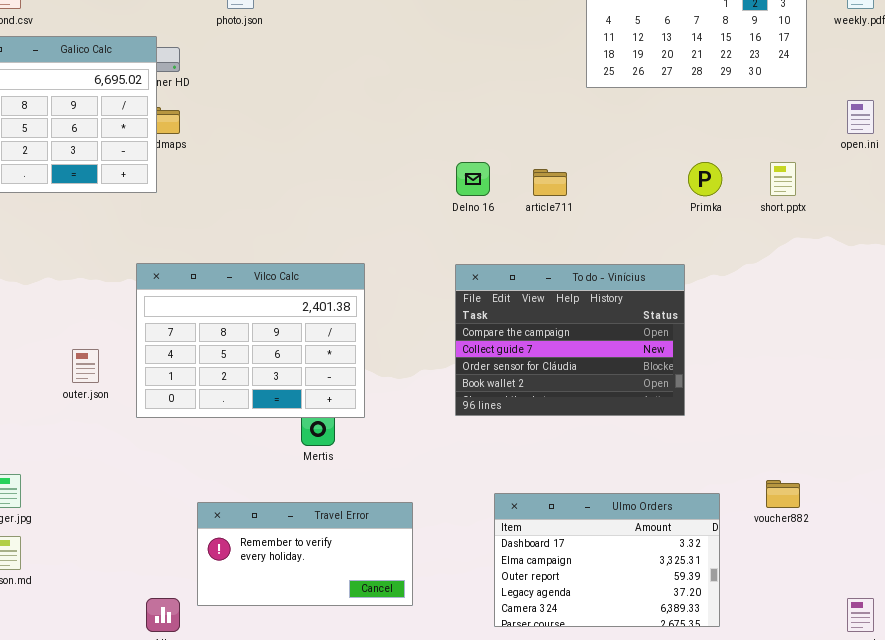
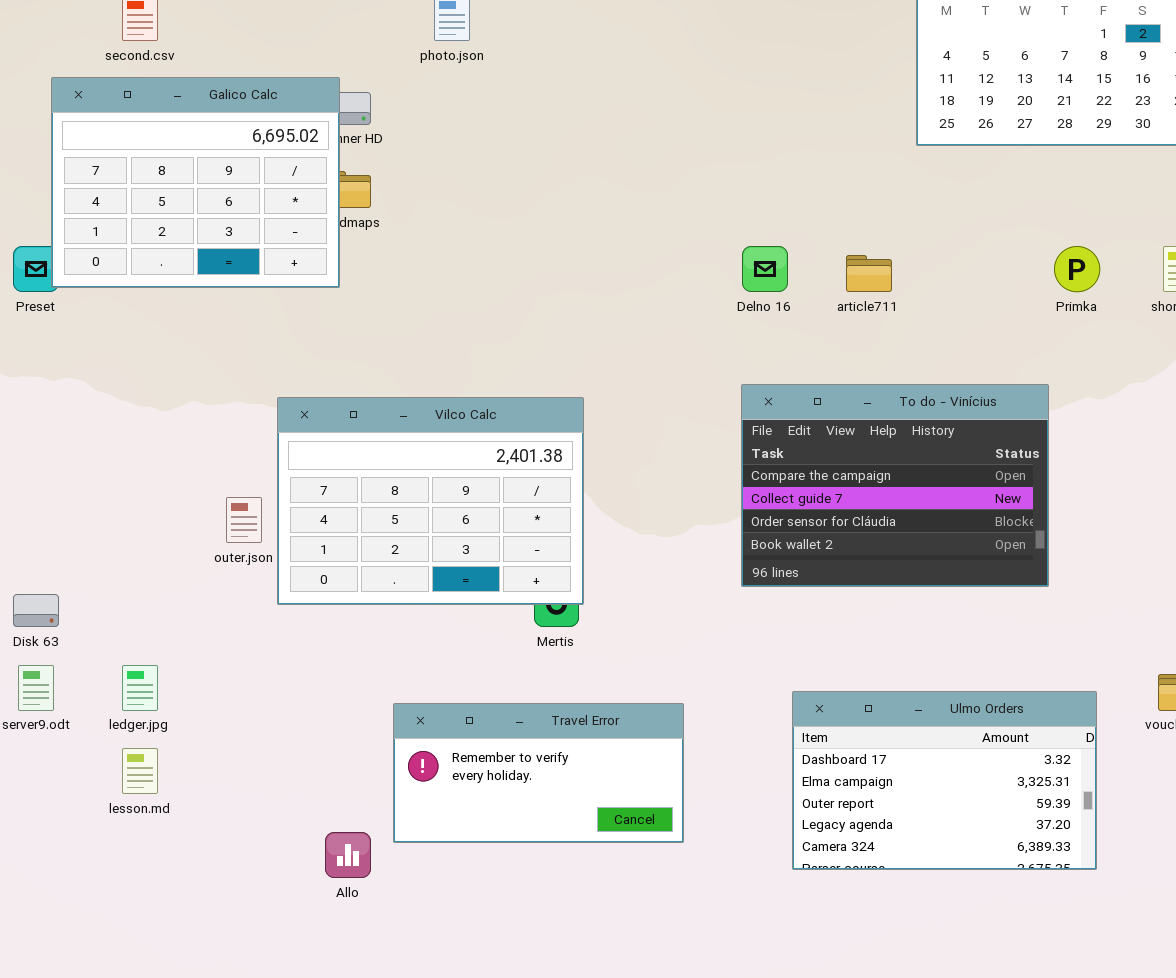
Vilco Calc: [136,263,365,418] -> [277,397,584,605], moved

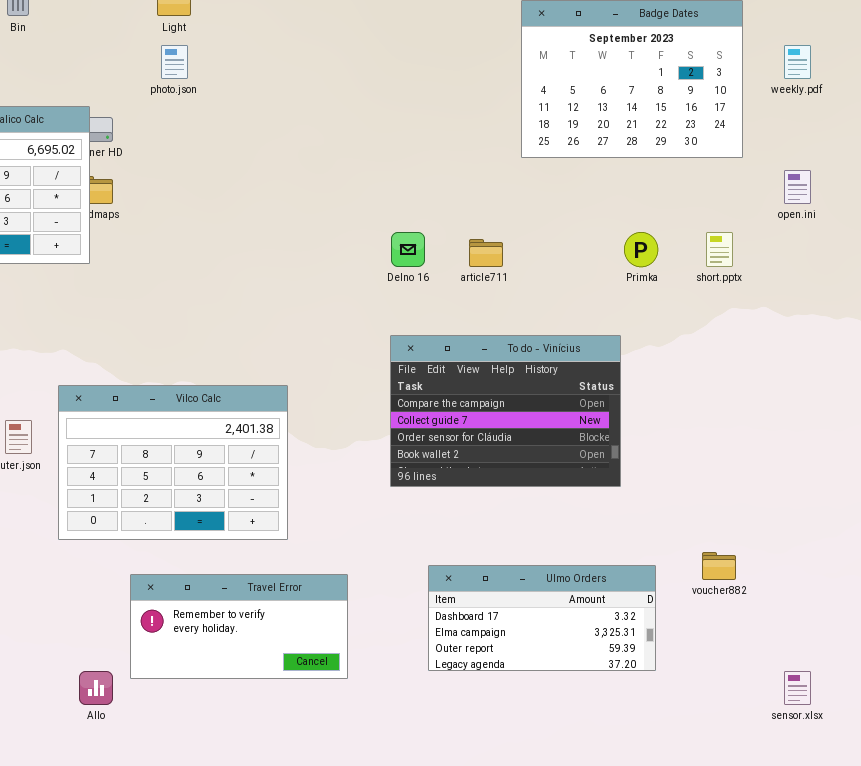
Vilco Calc: [277,397,584,605] -> [58,385,288,540], moved
Ulmo Orders: [792,691,1097,870] -> [428,565,656,671], resized

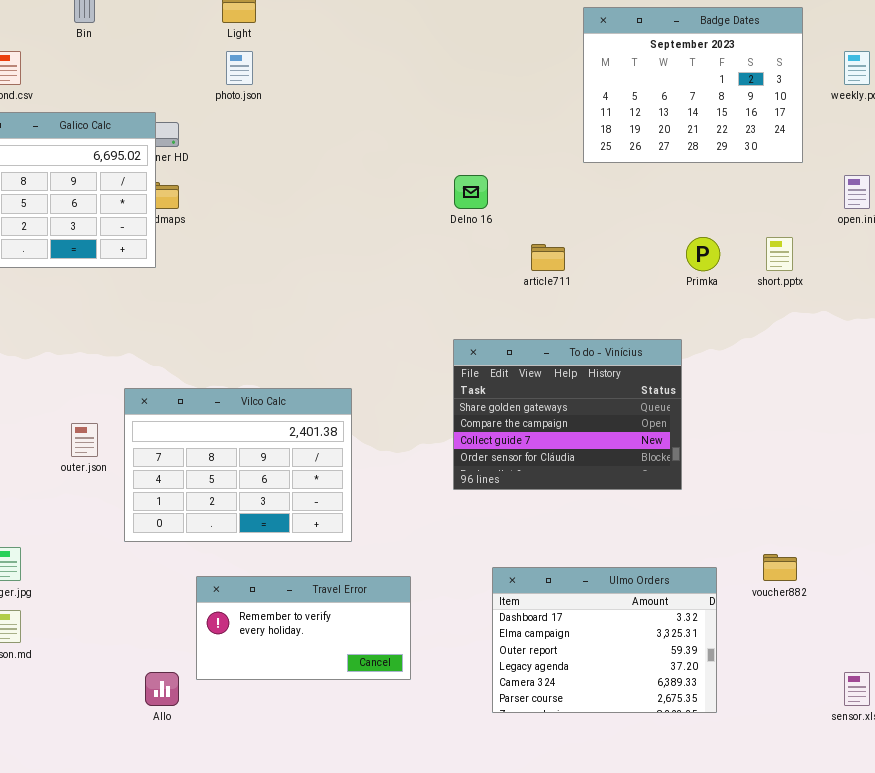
Delno 16: [391,232,425,267] -> [454,175,488,209], moved
To do - Vinícius: [390,335,621,487] -> [453,339,682,490], scrolled up 1 row
Ulmo Orders: [428,565,656,671] -> [492,567,717,713], resized

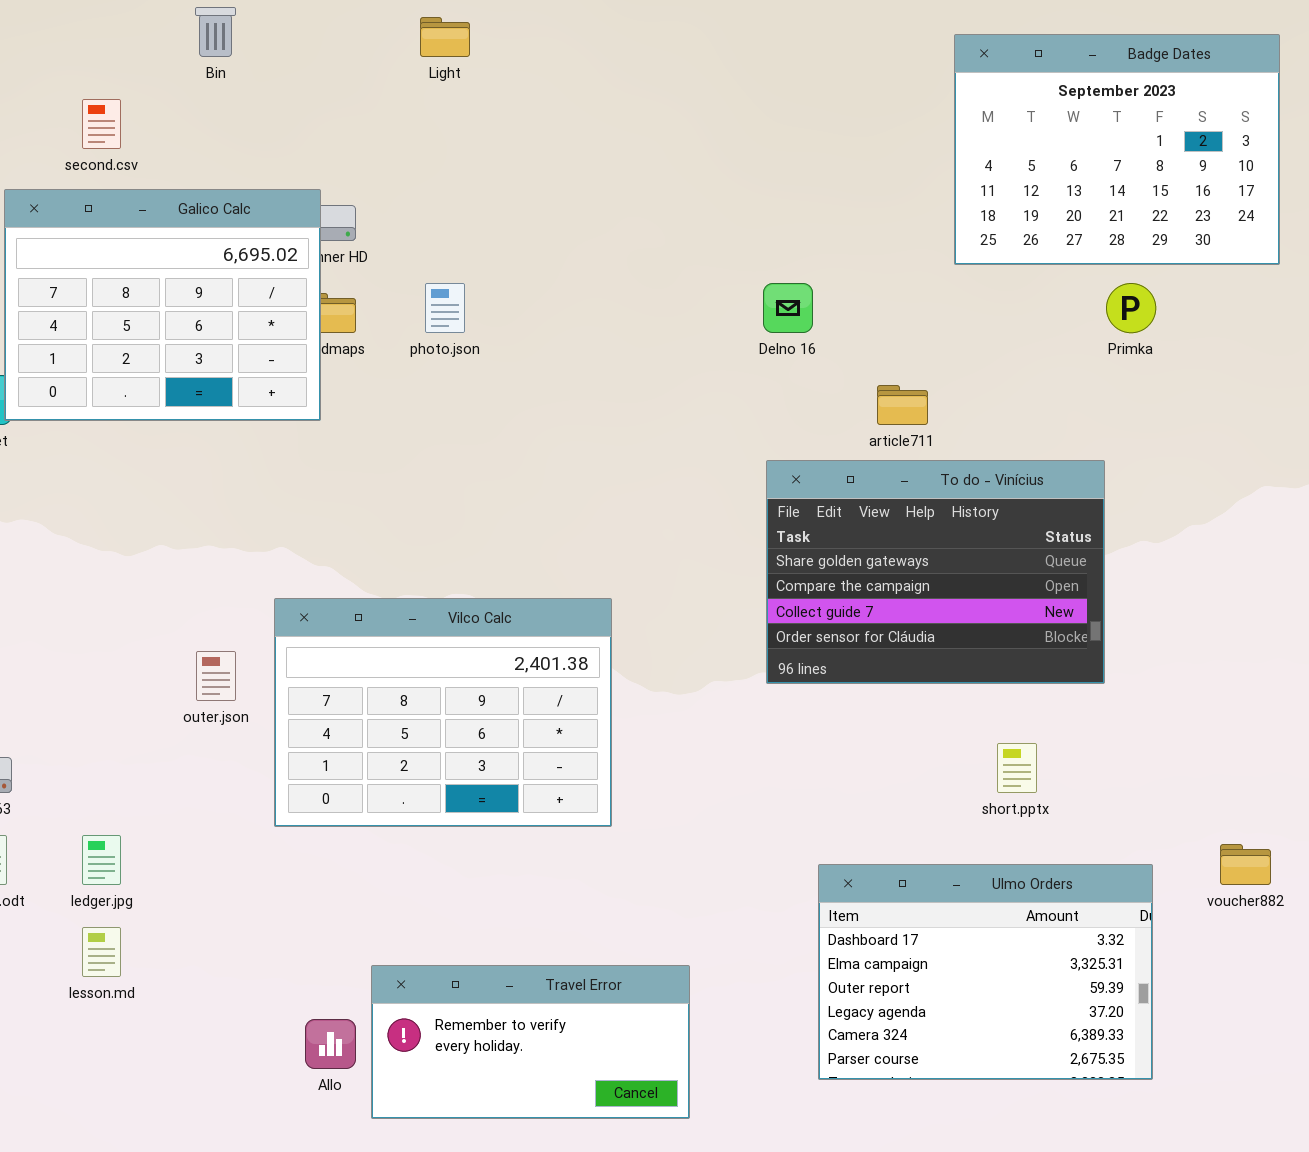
photo.json: [226,51,253,85] -> [425,283,465,333], moved
Primka: [686,237,720,271] -> [1106,283,1156,333], moved
short.pptx: [766,237,793,271] -> [997,743,1037,793], moved
To do - Vinícius: [453,339,682,490] -> [766,460,1105,684], moved
Travel Error: [196,576,411,680] -> [371,965,690,1119], moved

